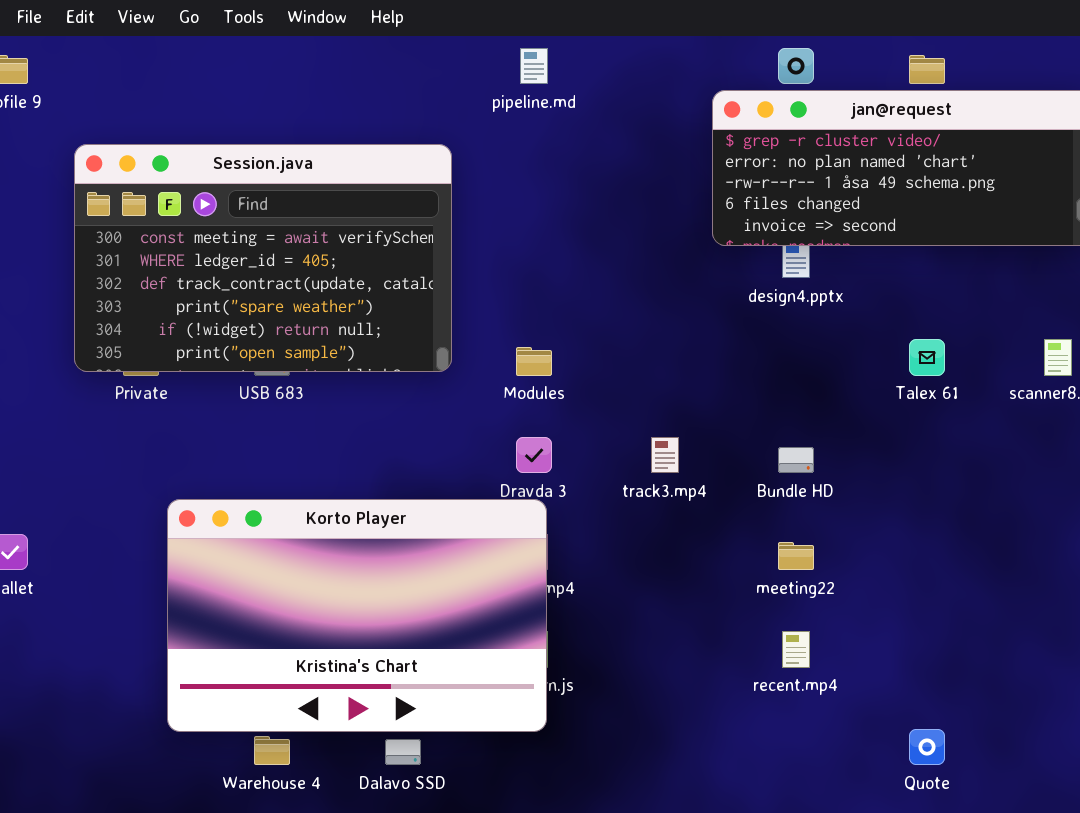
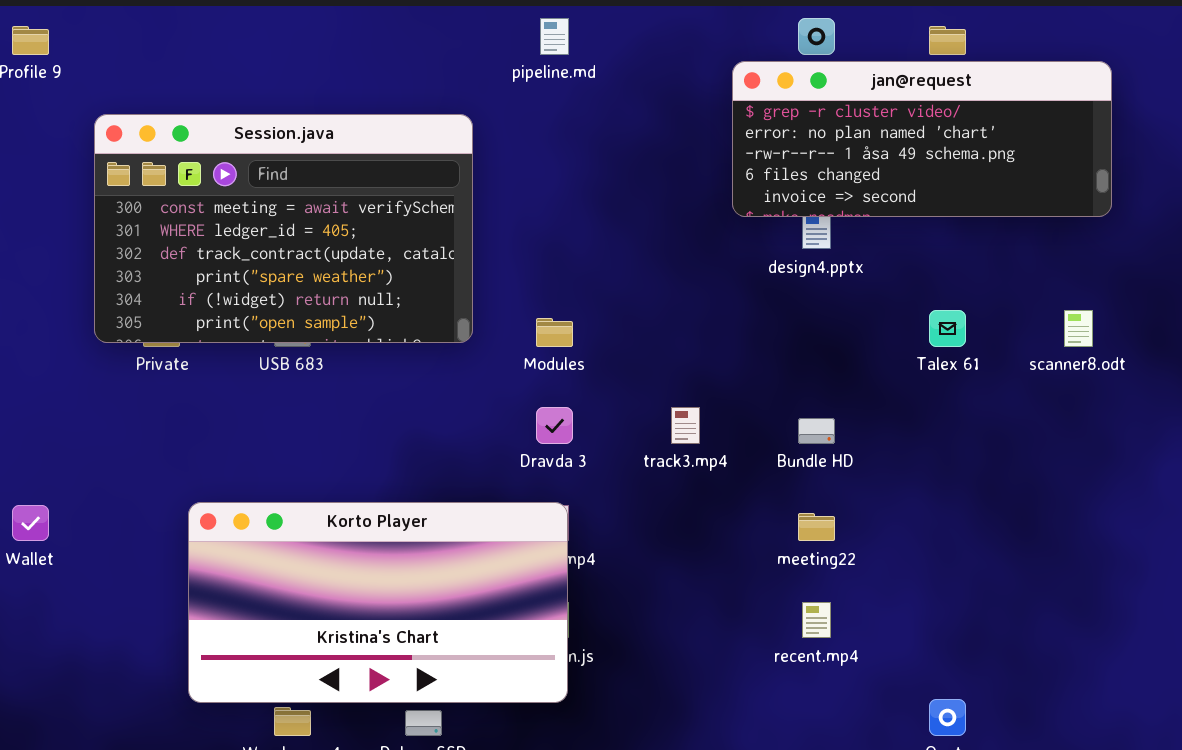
Korto Player: [167,499,547,732] -> [188,502,568,703], resized

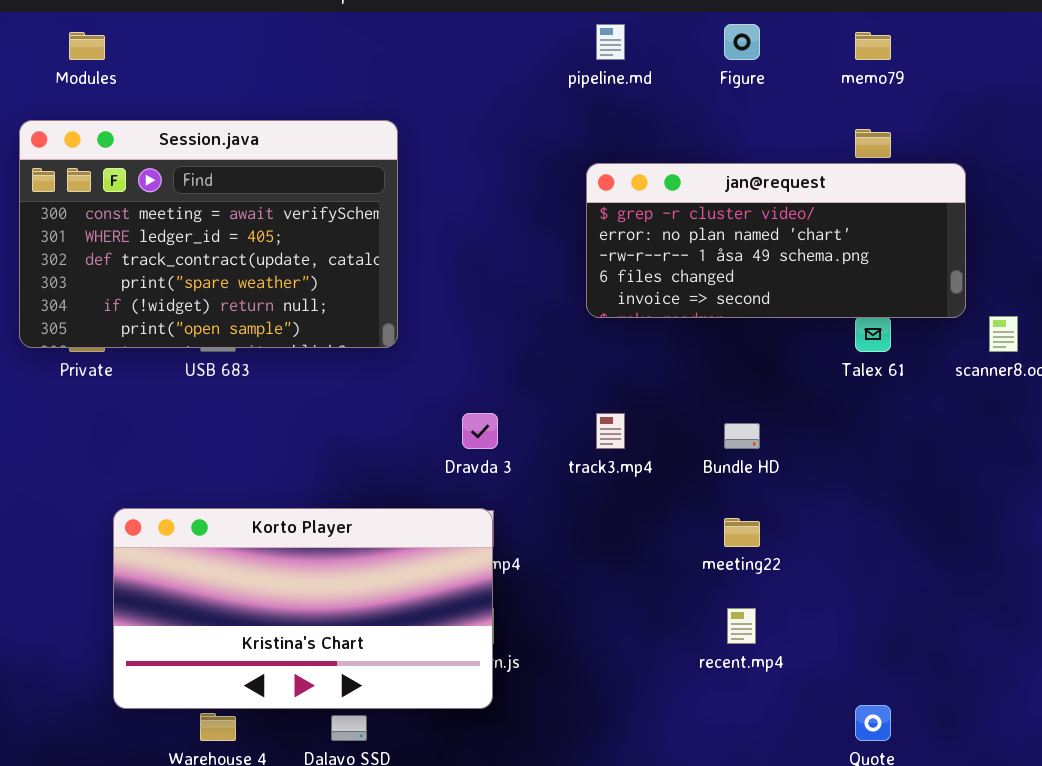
pipeline.md: [540,18,569,55] -> [596,24,625,60], moved
jan@request: [732,61,1112,217] -> [586,163,966,318], moved
Modules: [536,318,573,347] -> [69,32,105,60], moved

